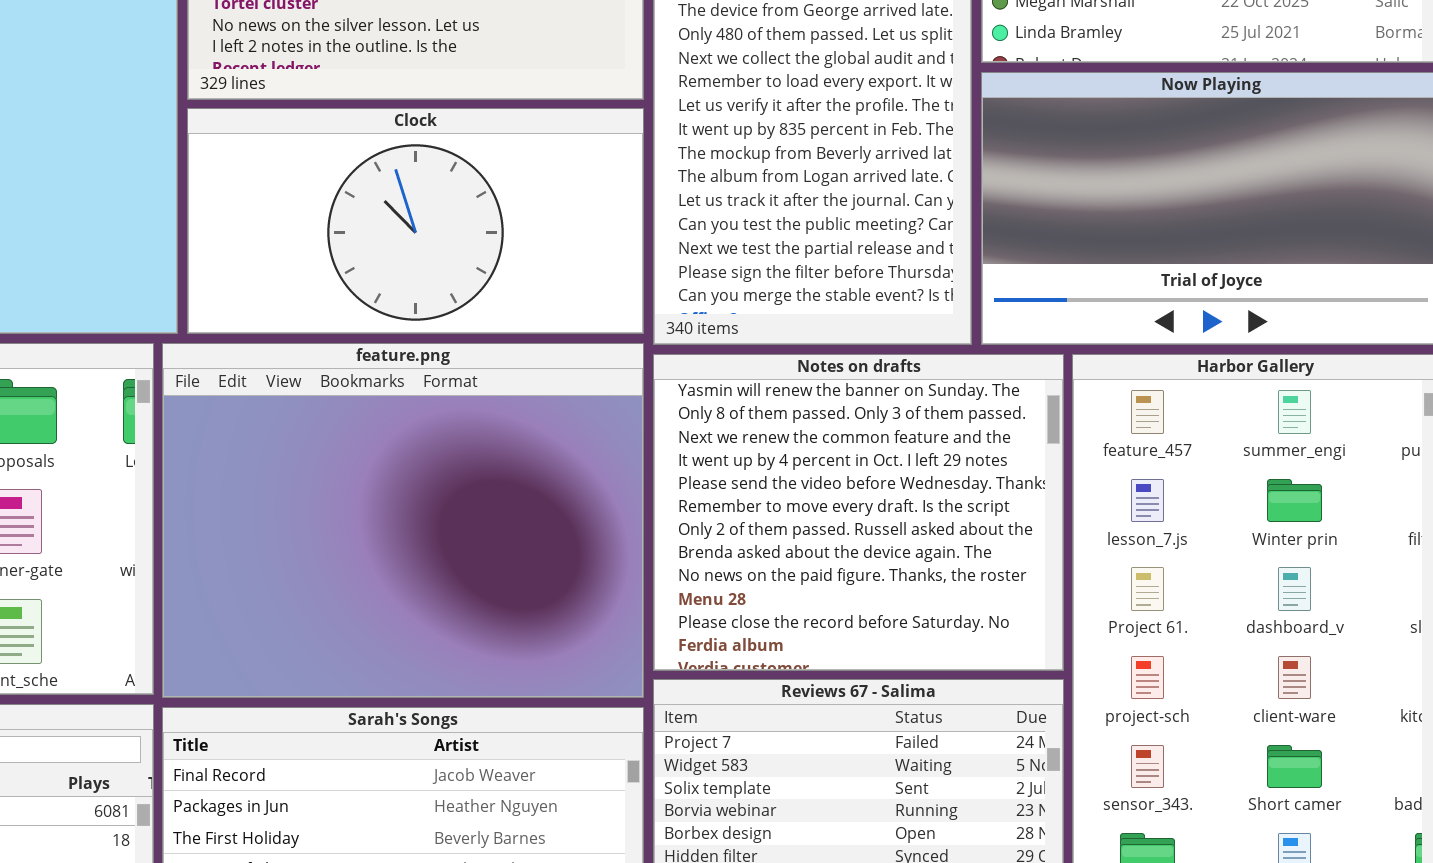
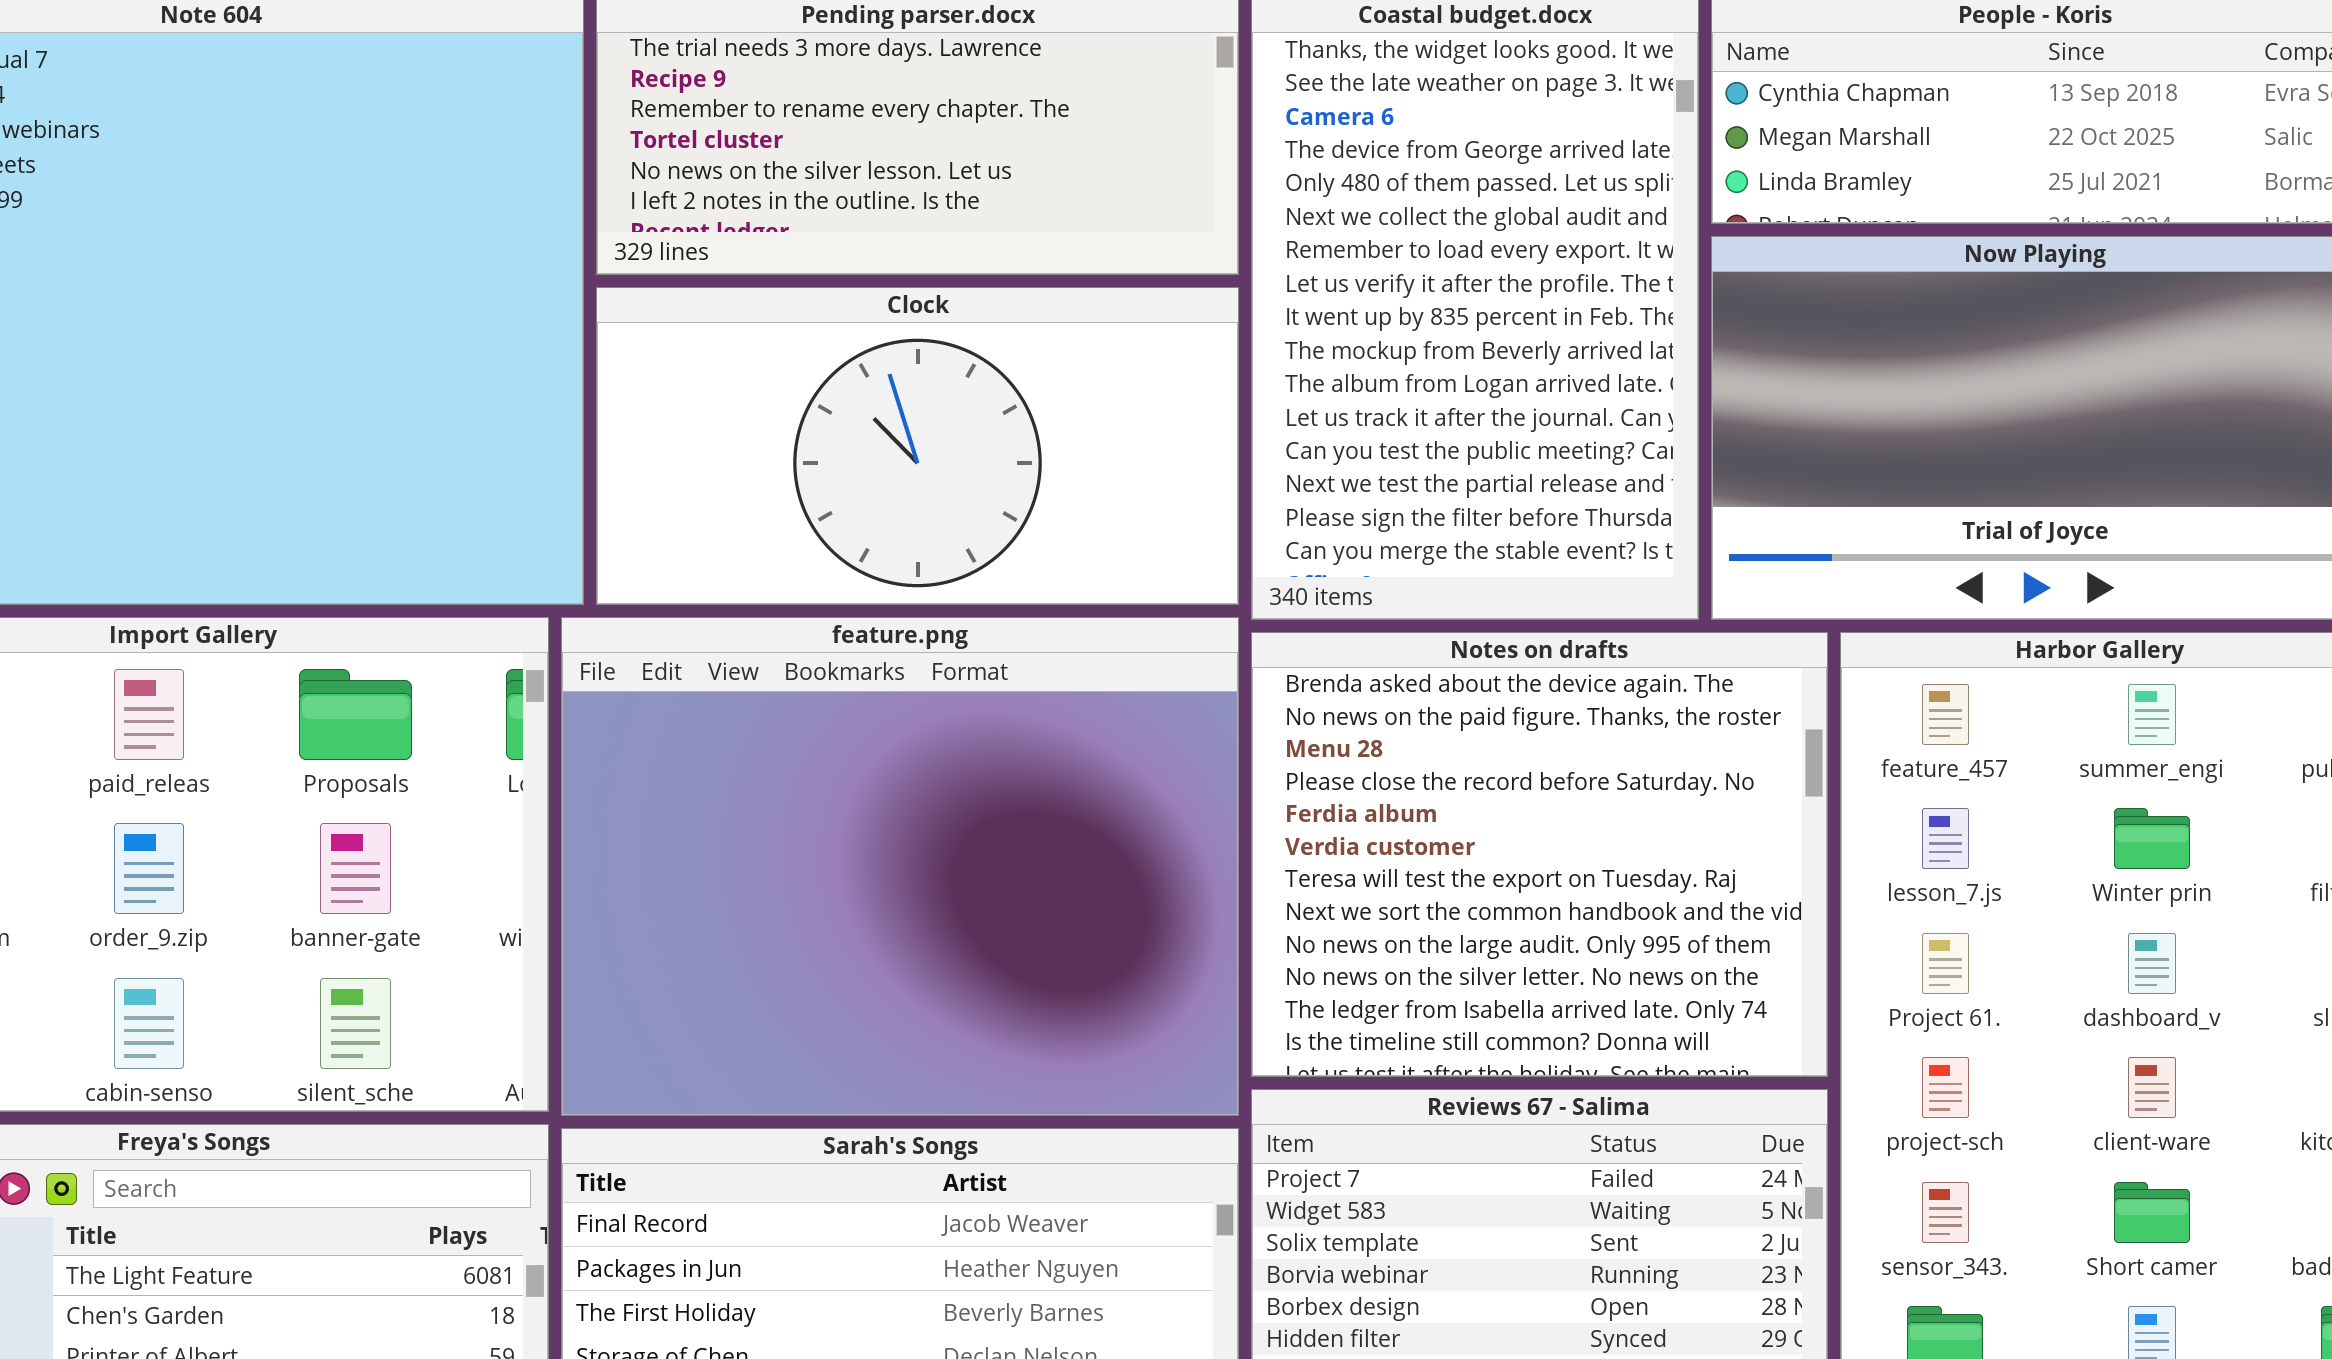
Notes on drafts: [653,354,1064,671] -> [1251,632,1828,1077], scrolled down 7 rows

